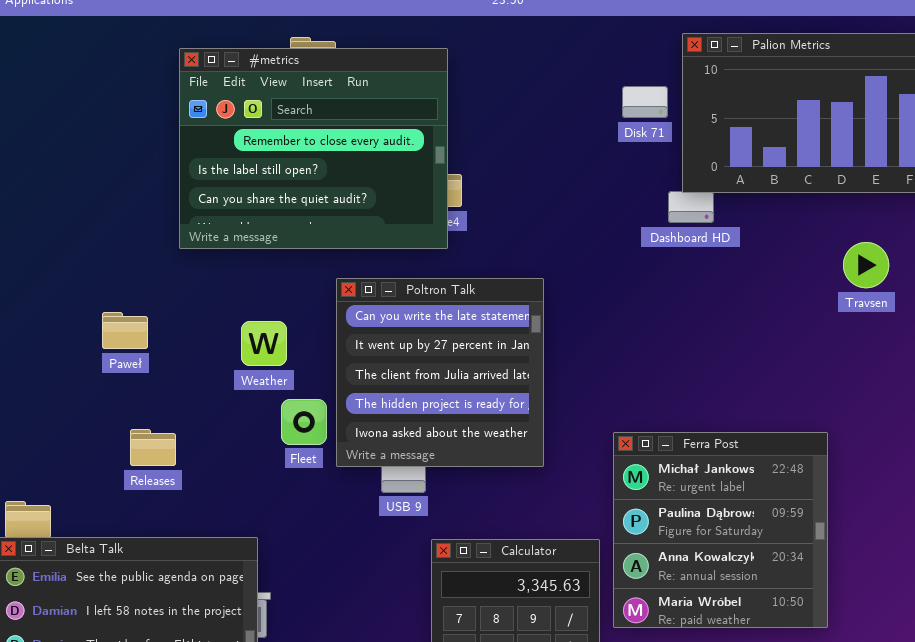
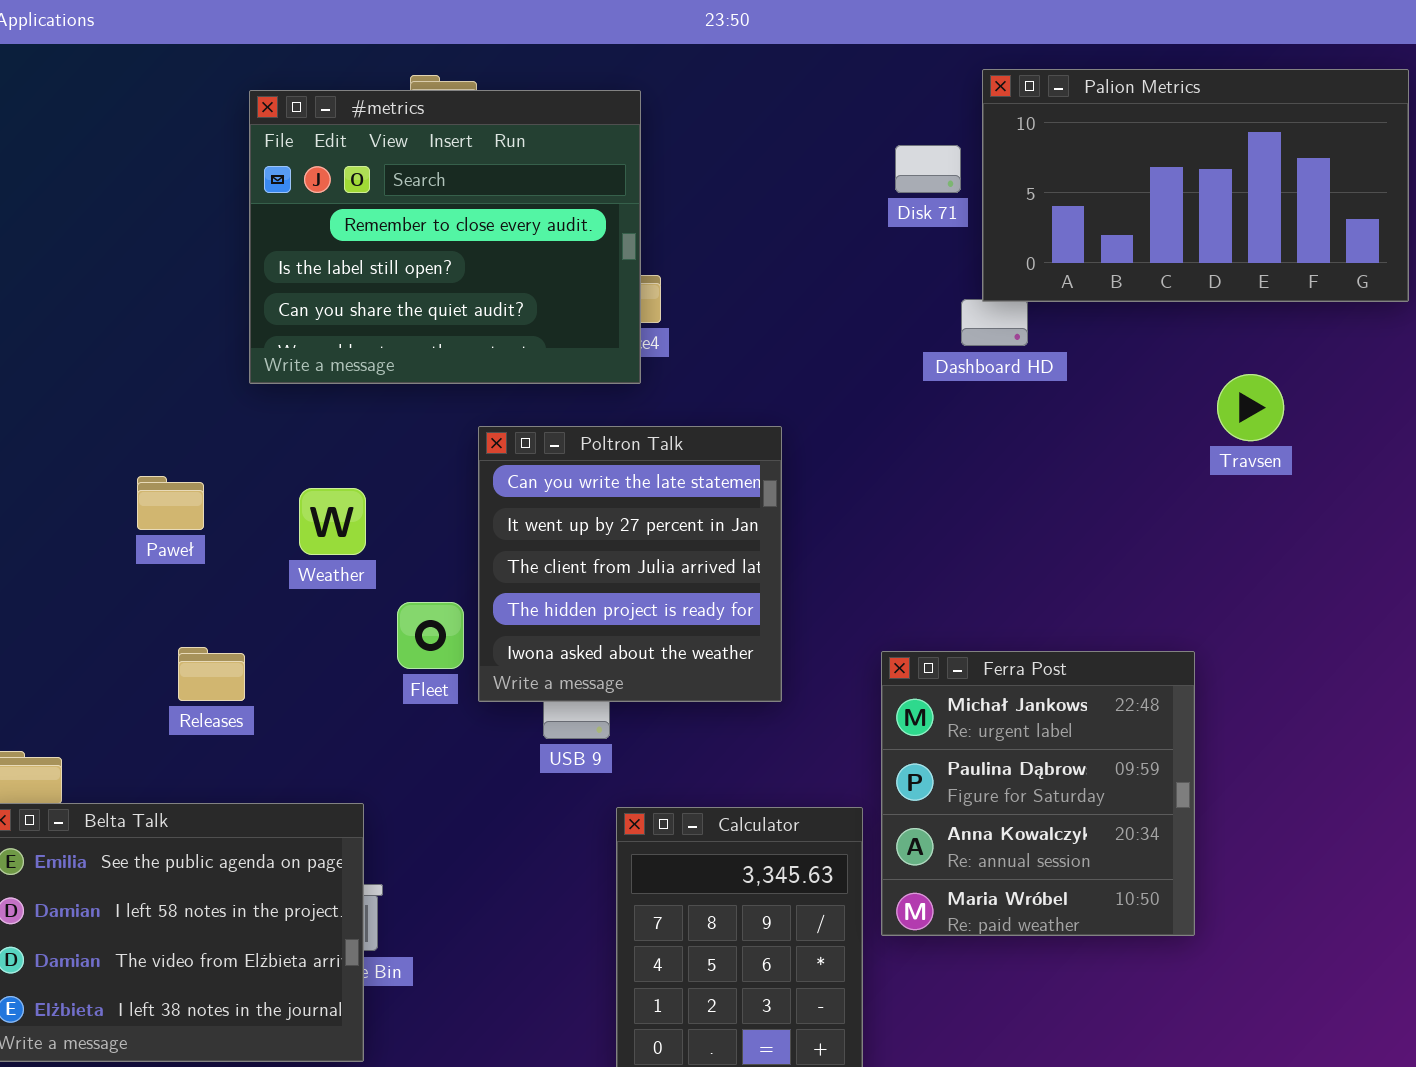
Weather: [241,321,287,366] -> [299,488,366,555], moved

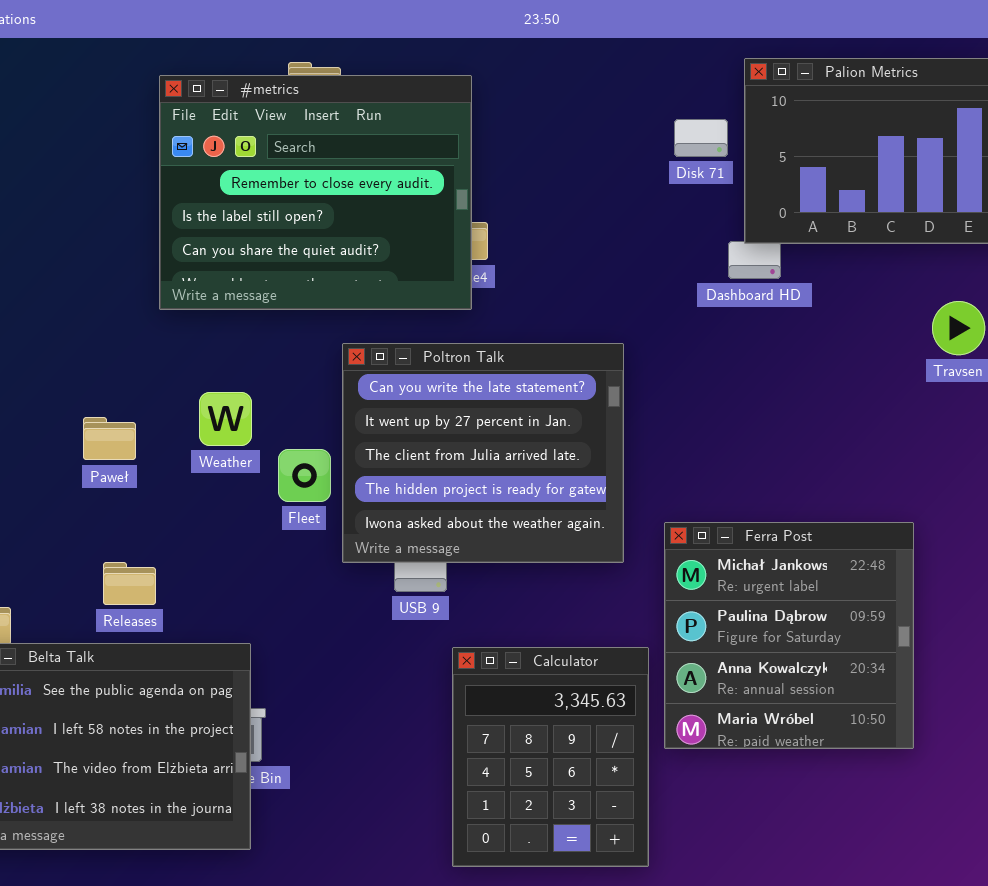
Poltron Talk: [478,426,782,702] -> [342,343,624,563], resized
Paweł: [137,476,204,530] -> [83,417,136,460], moved
Fleet: [397,602,464,669] -> [278,449,331,502], moved
Releases: [178,647,245,701] -> [103,562,156,605], moved

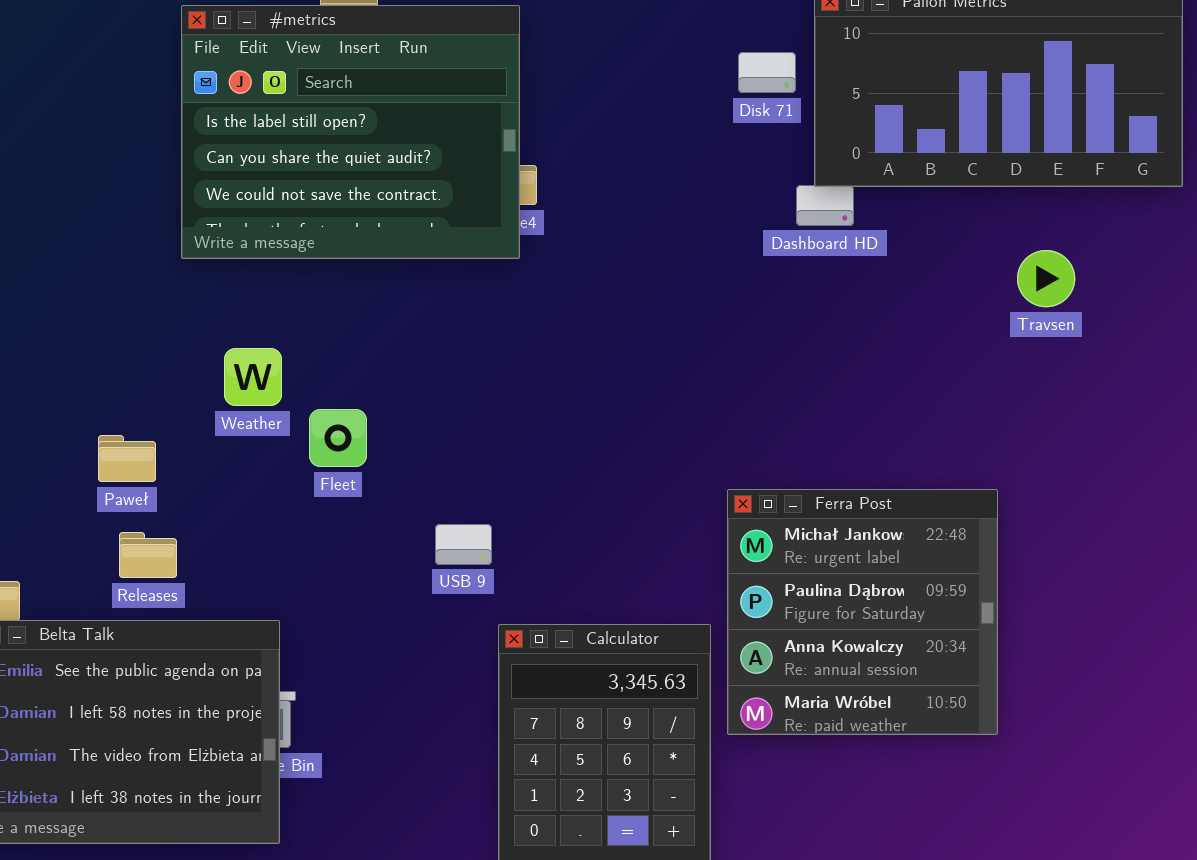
#metrics: [159,75,472,310] -> [181,5,520,259], scrolled down 1 row
Poltron Talk: [342,343,624,563] -> none, closed
Paweł: [83,417,136,460] -> [98,435,156,482], moved

